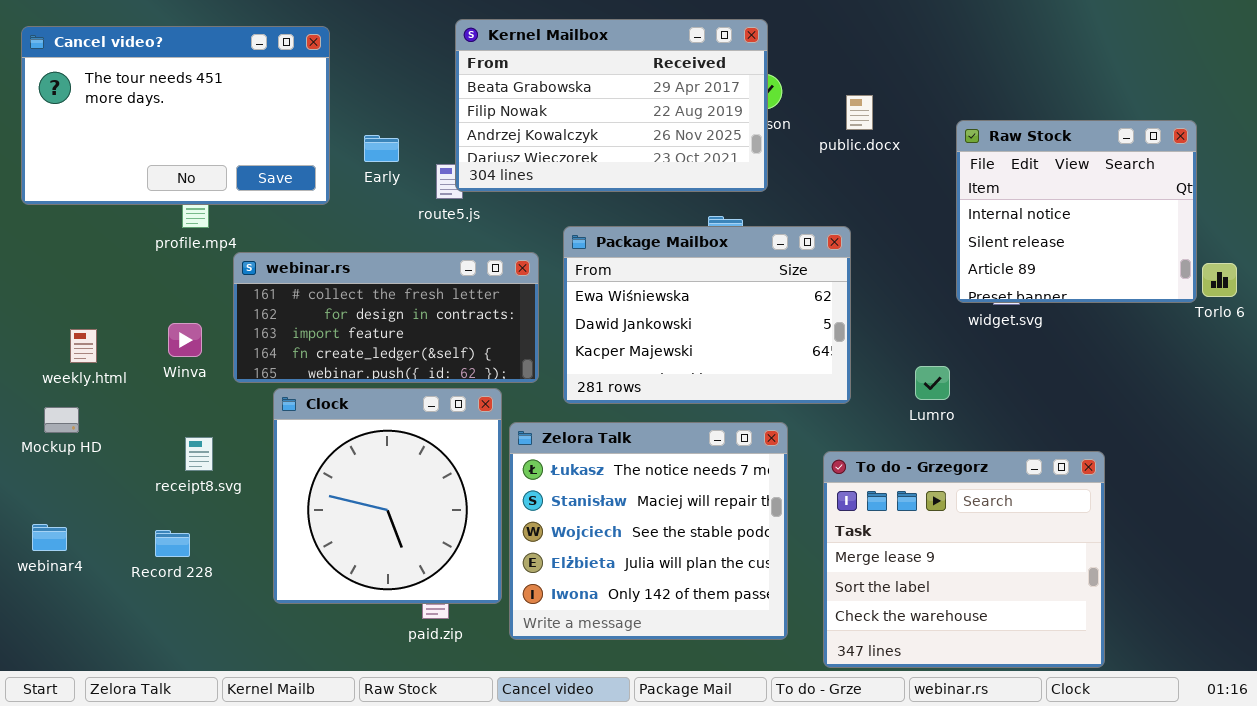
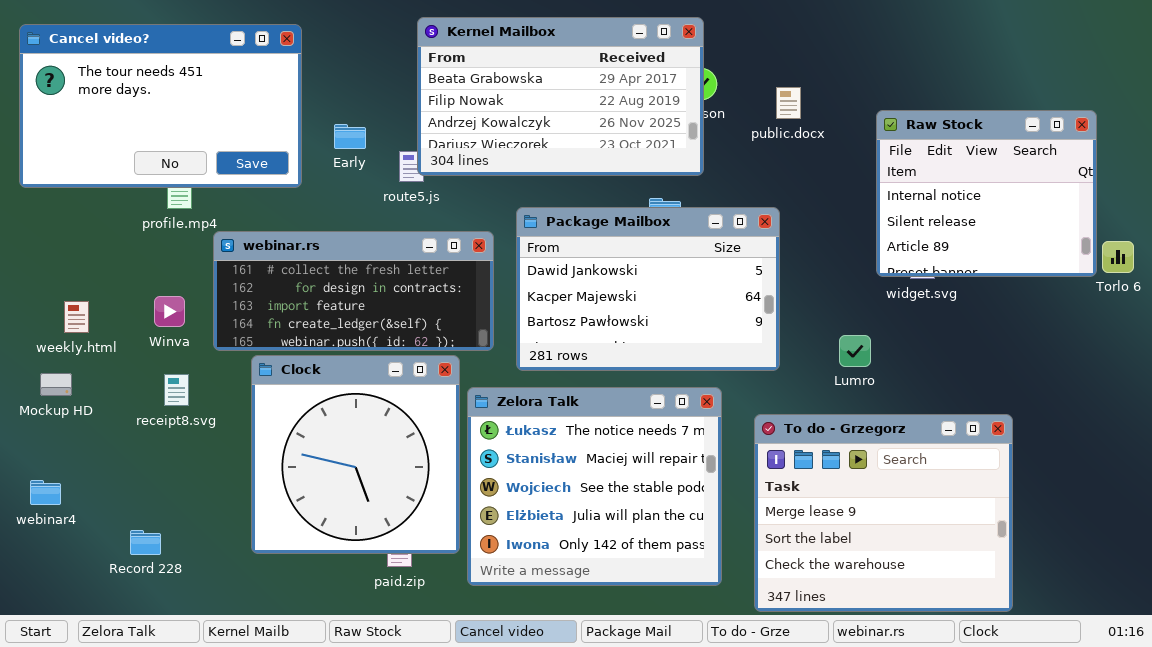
Package Mailbox: [563,226,851,404] -> [516,207,780,371], scrolled down 1 row
receipt8.svg: [185,437,213,471] -> [164,374,189,406], moved
Record 228: [155,530,190,557] -> [130,530,161,555], moved

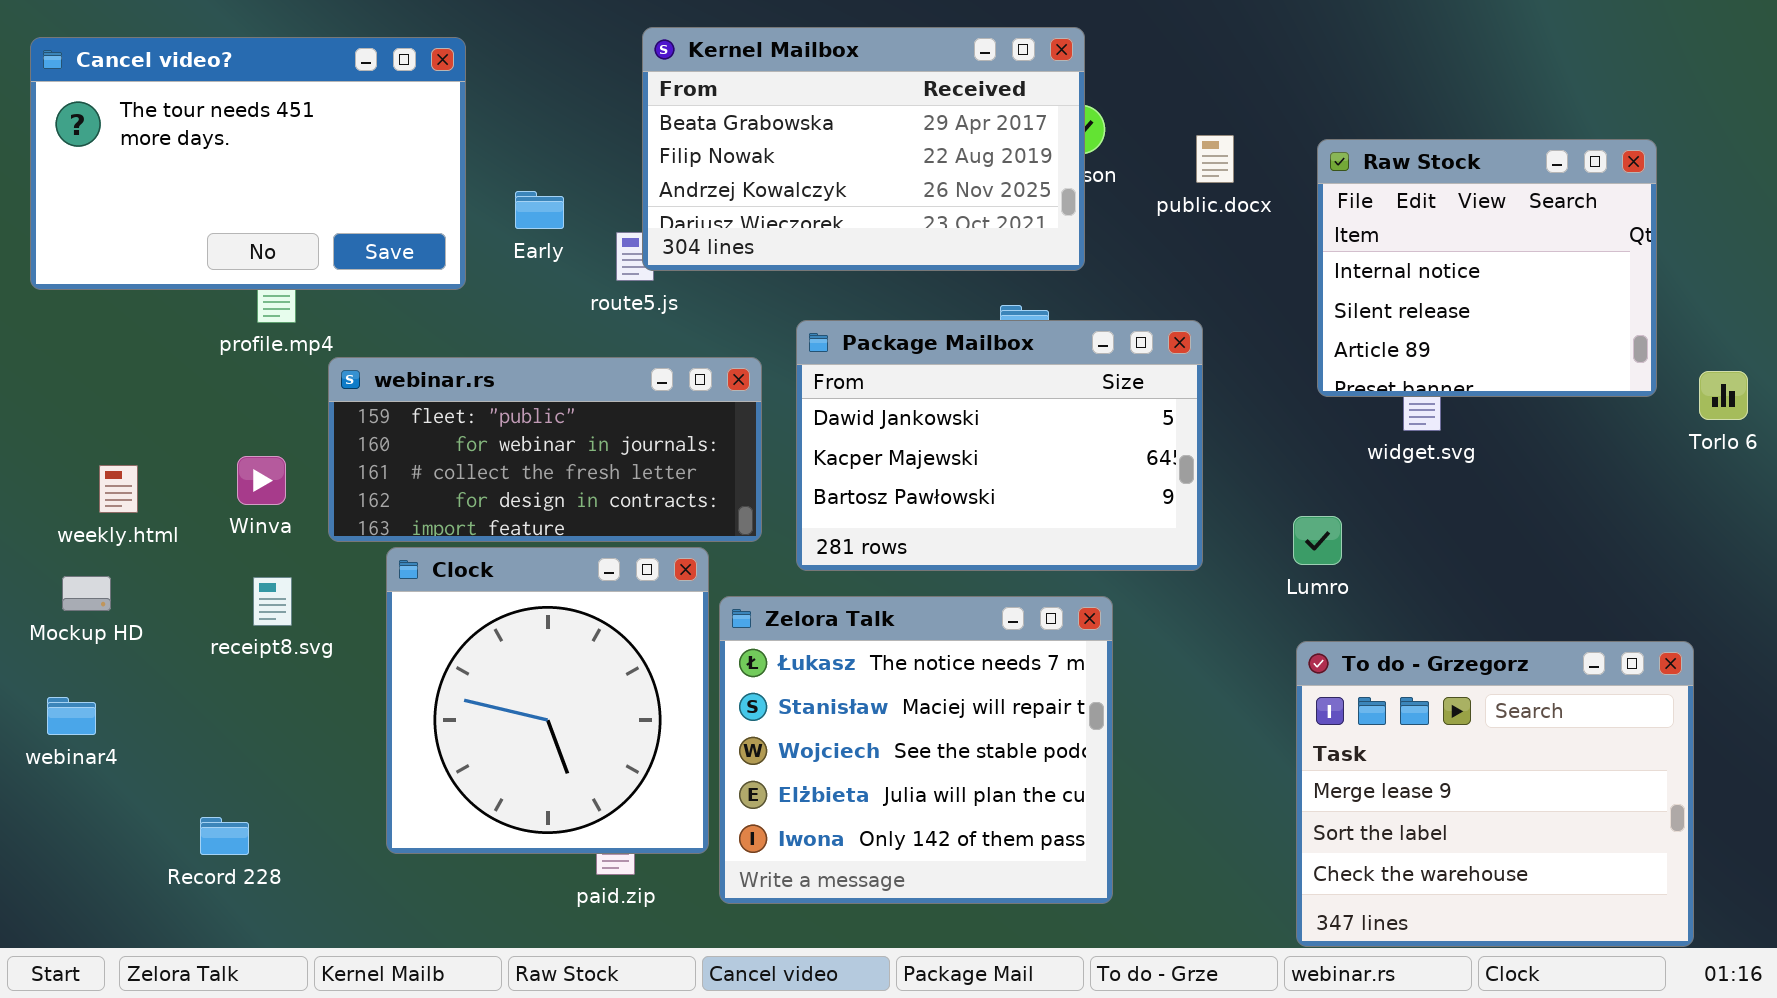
Raw Stock: [876,110,1097,277] -> [1317,139,1657,397], moved
webinar.rs: [213,231,494,351] -> [328,357,762,542], scrolled up 2 rows
To do - Grzegorz: [754,414,1013,612] -> [1296,641,1694,947], moved
webinar4: [30,480,61,505] -> [47,697,96,735], moved

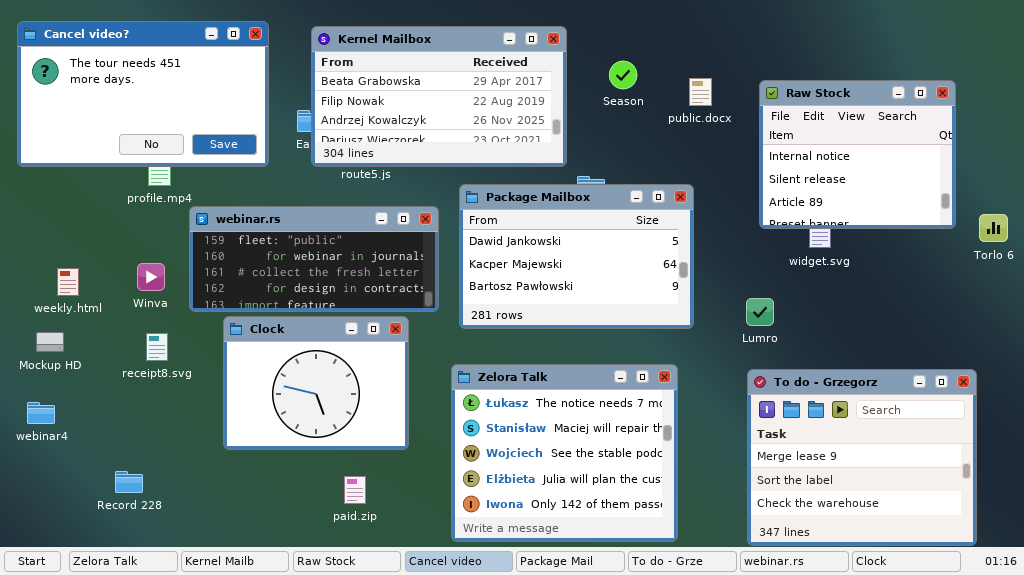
Kernel Mailbox: [642,27,1085,271] -> [311,26,567,167], moved
Clock: [386,547,709,854] -> [223,316,409,450], resized
Zelora Talk: [719,596,1113,904] -> [451,364,678,542], moved

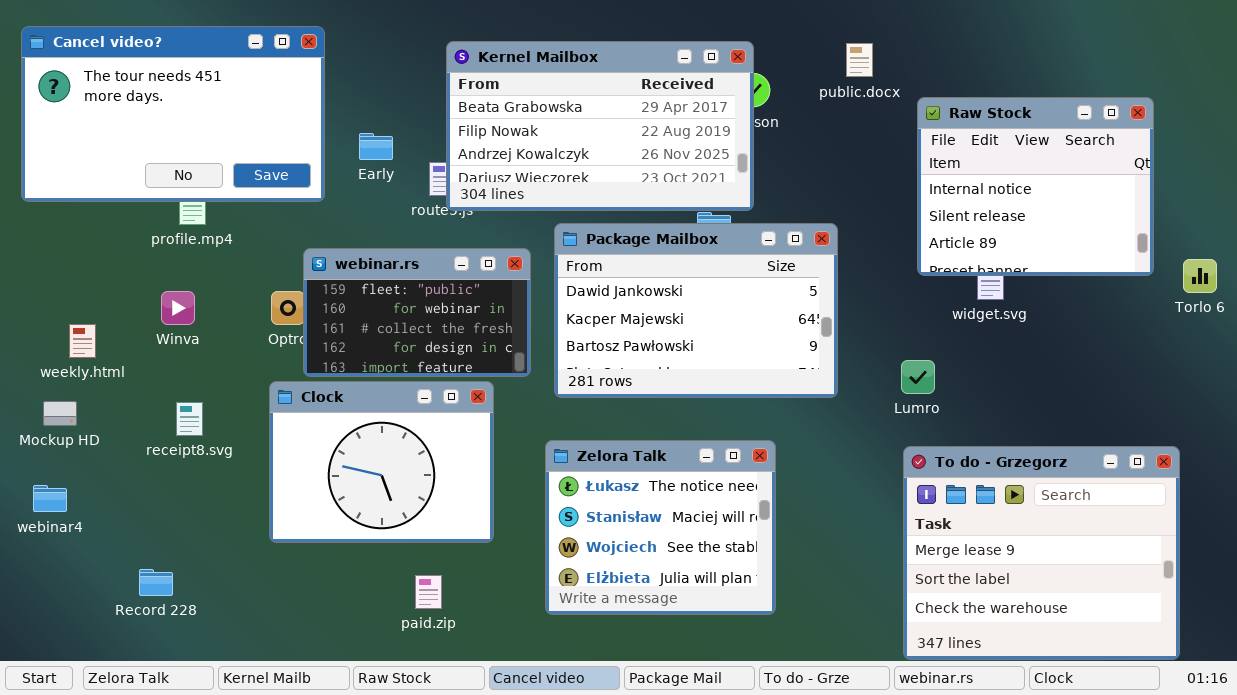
Kernel Mailbox: [311,26,567,167] -> [446,41,754,211], moved
public.docx: [689,78,712,106] -> [846,43,873,77], moved
webinar.rs: [189,206,439,312] -> [303,248,531,377], resized
Winva: [137,263,165,291] -> [161,291,195,325], moved
Zelora Talk: [451,364,678,542] -> [545,440,776,615], resized

